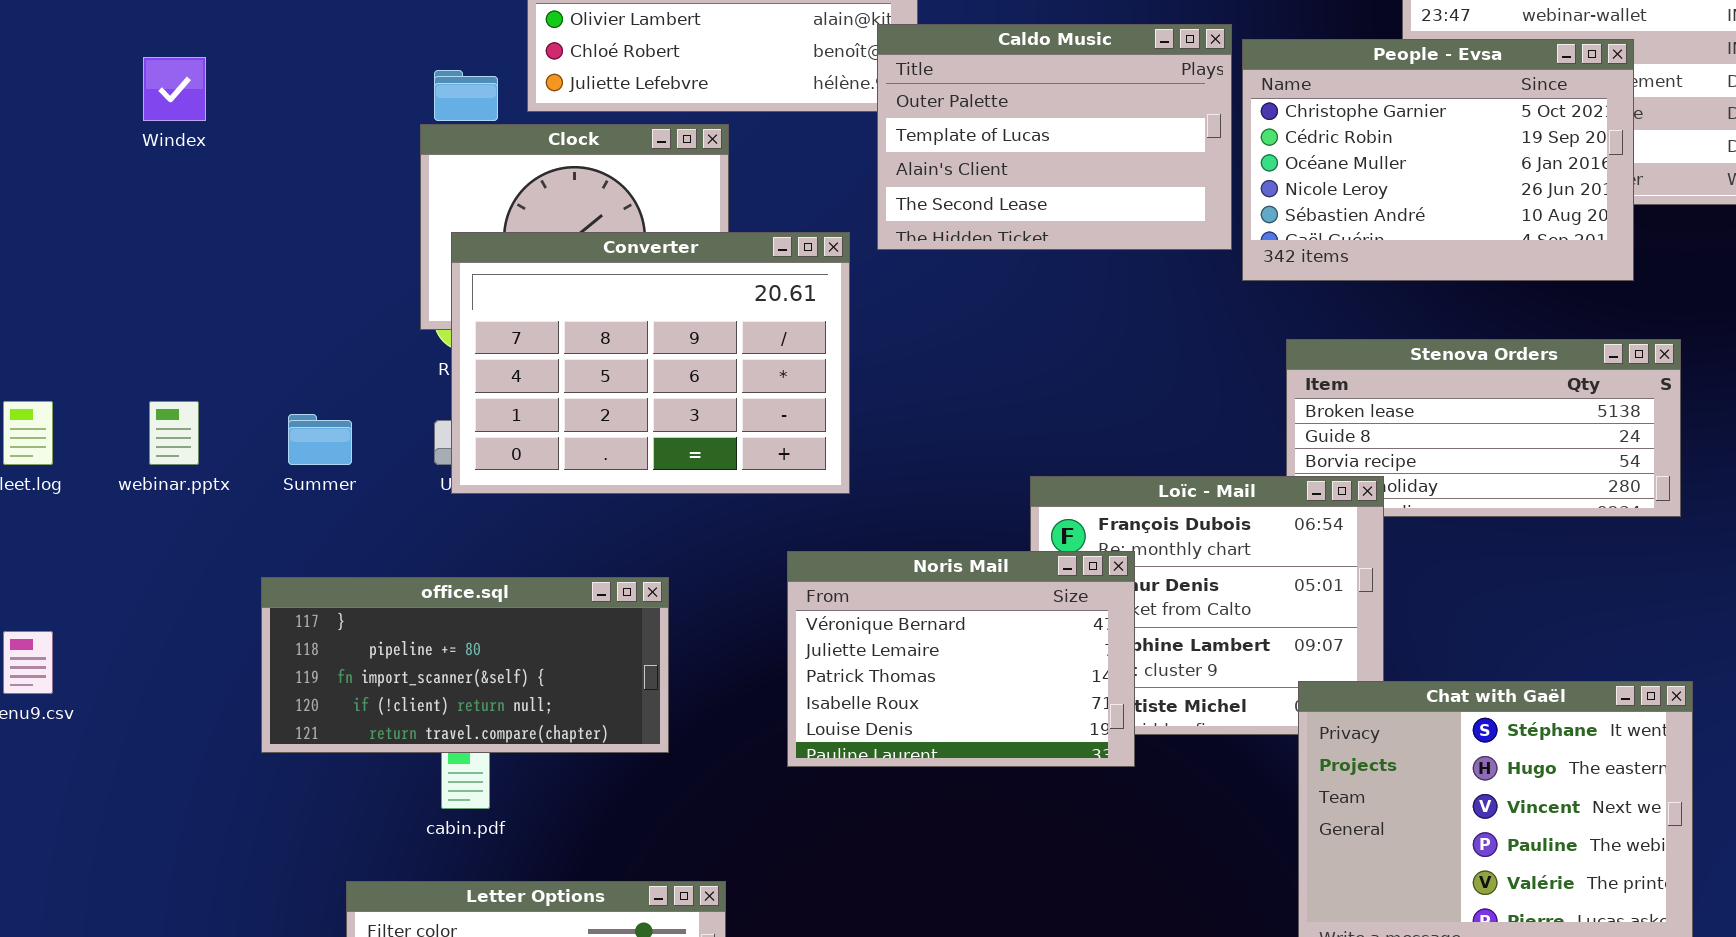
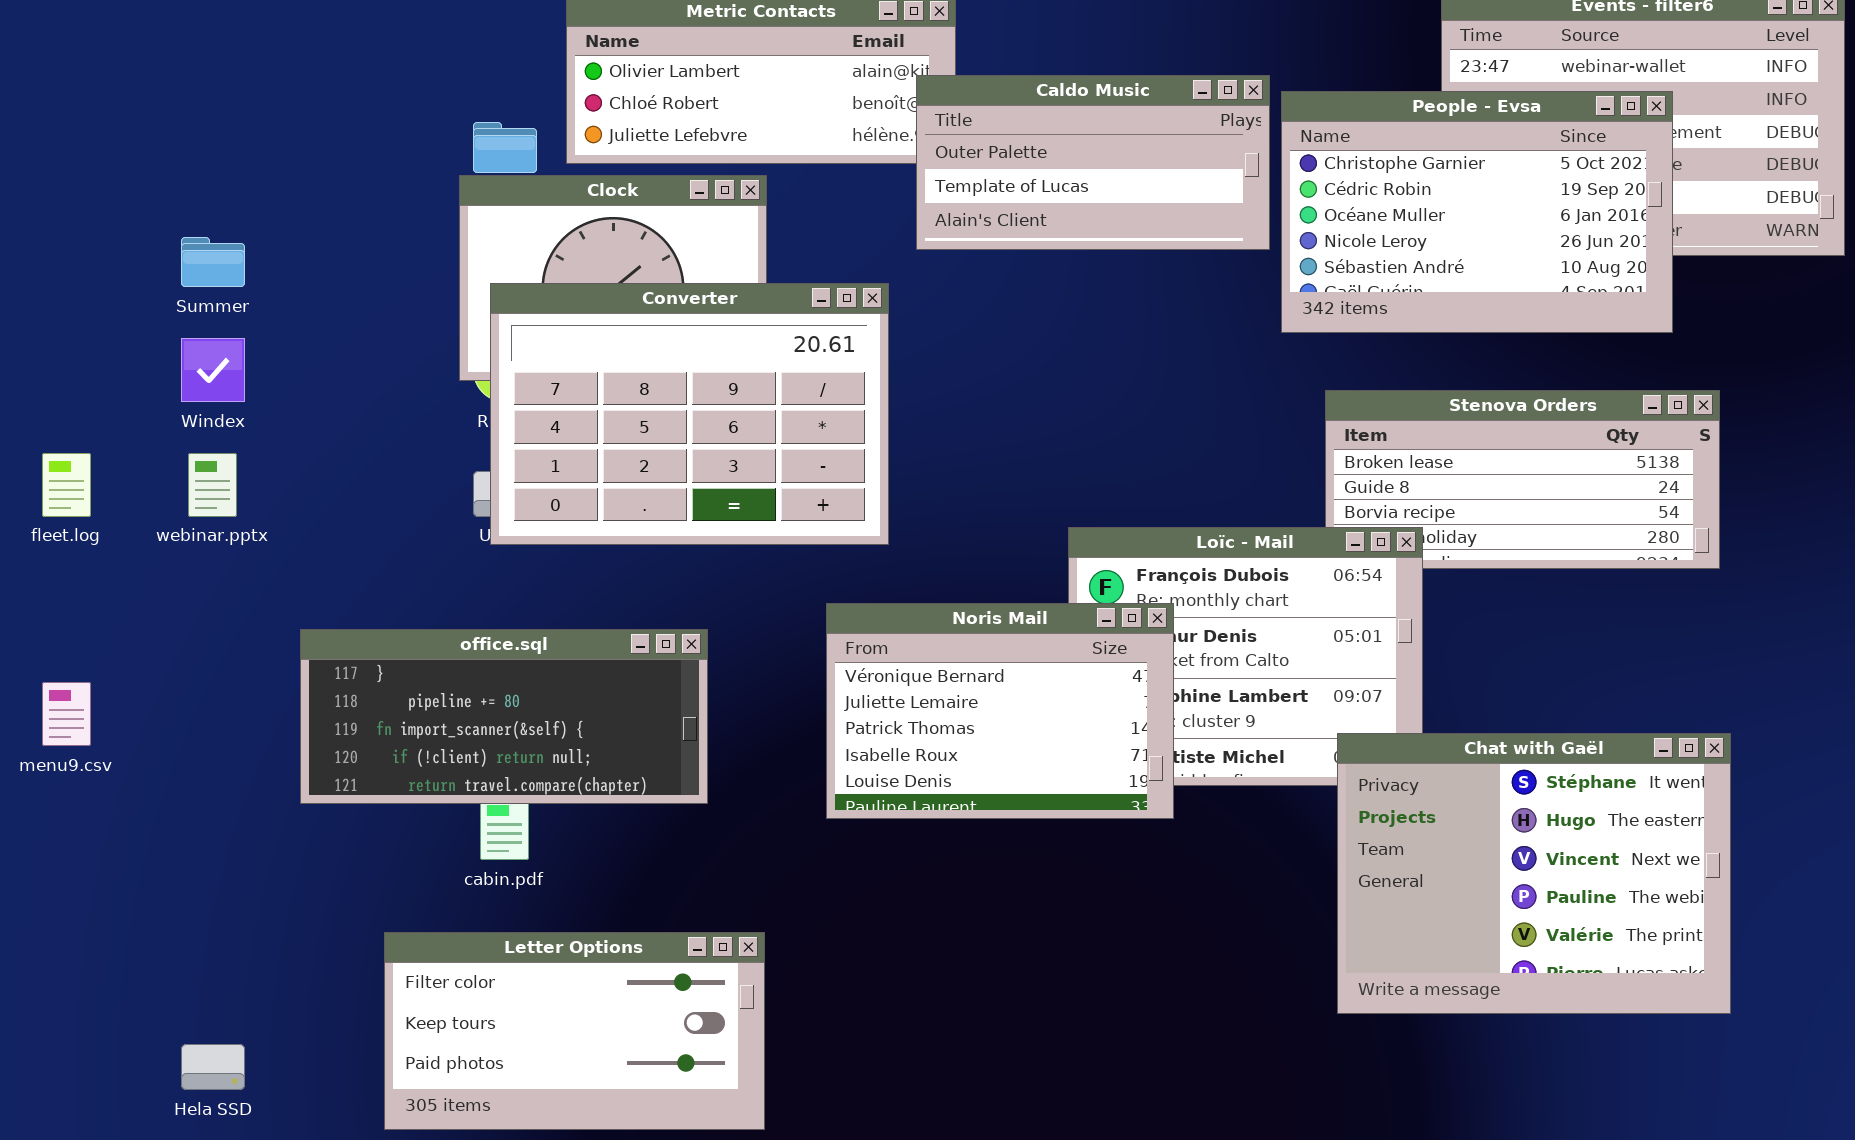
Caldo Music: [877,24,1232,250] -> [916,75,1270,250], resized
Windex: [143,57,206,121] -> [181,338,245,402], moved
Summer: [288,414,352,465] -> [181,237,245,287], moved

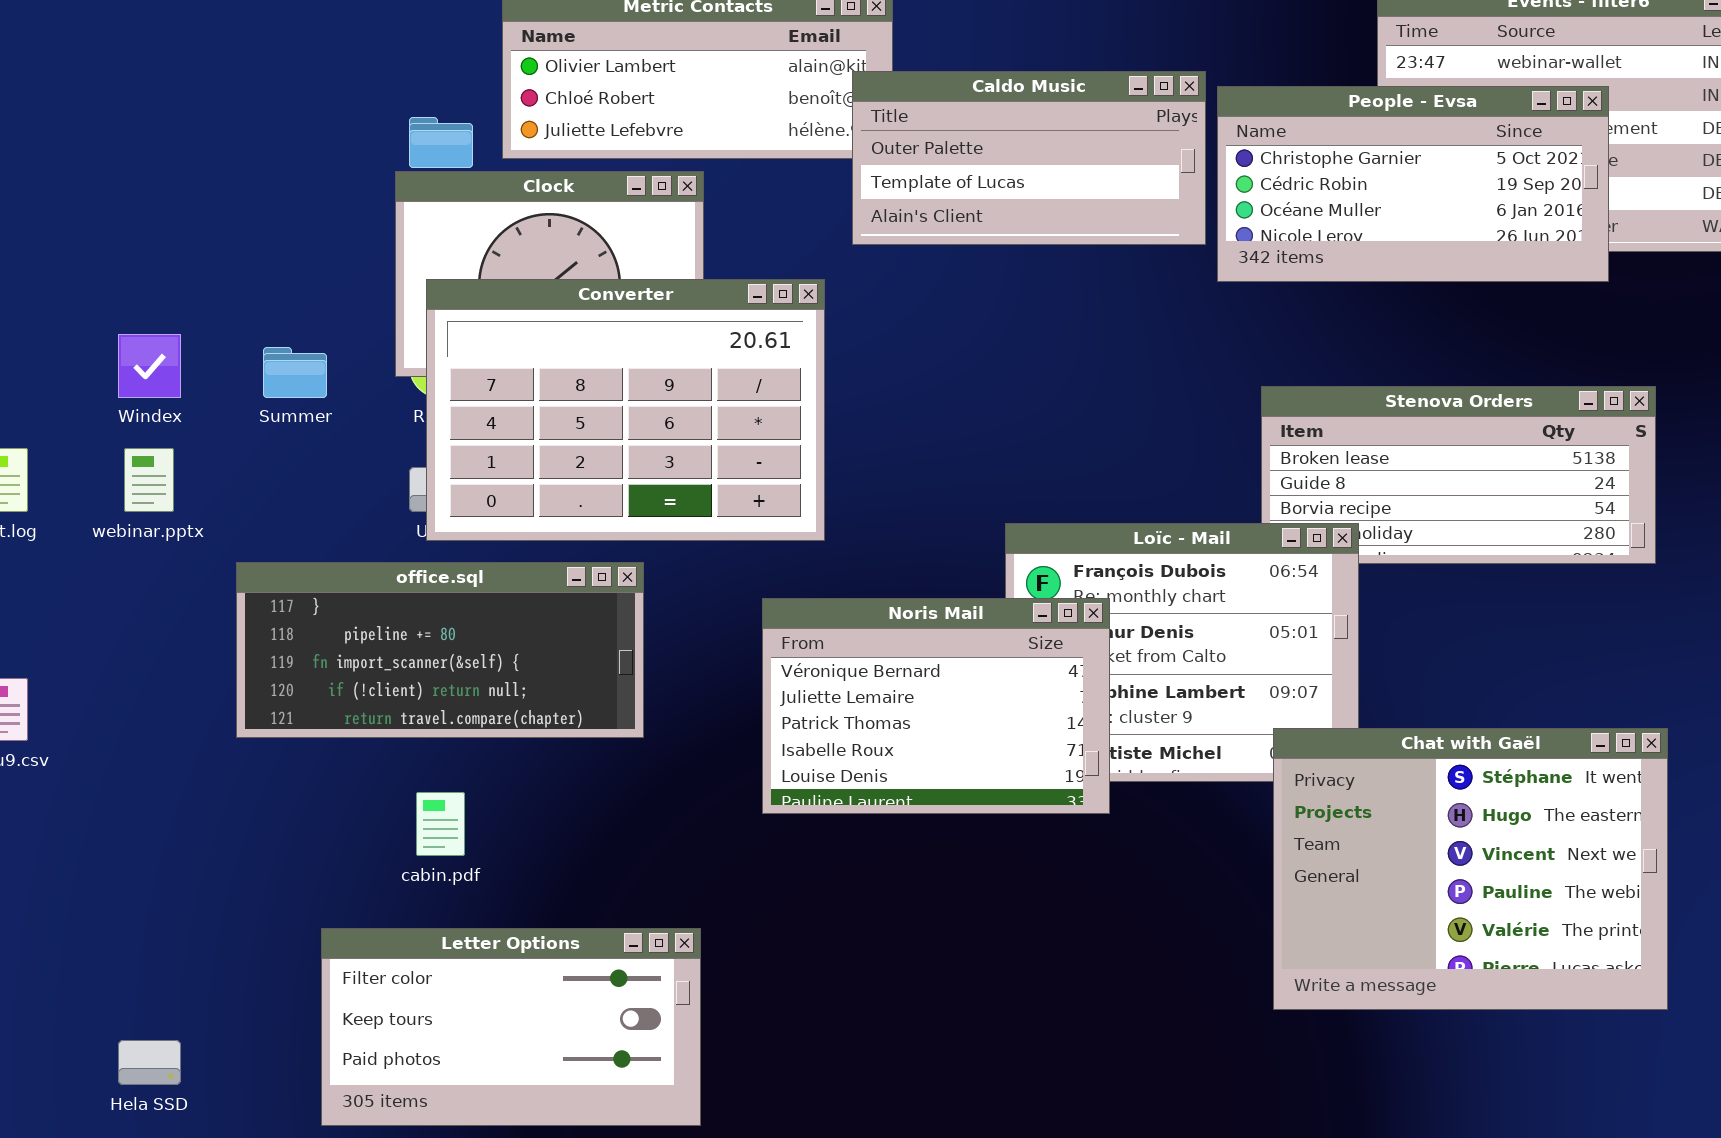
People - Evsa: [1281,91,1673,333] -> [1217,86,1609,282], resized
Summer: [181,237,245,287] -> [263,347,327,398], moved
office.sql: [300,629,708,804] -> [236,562,644,738], moved

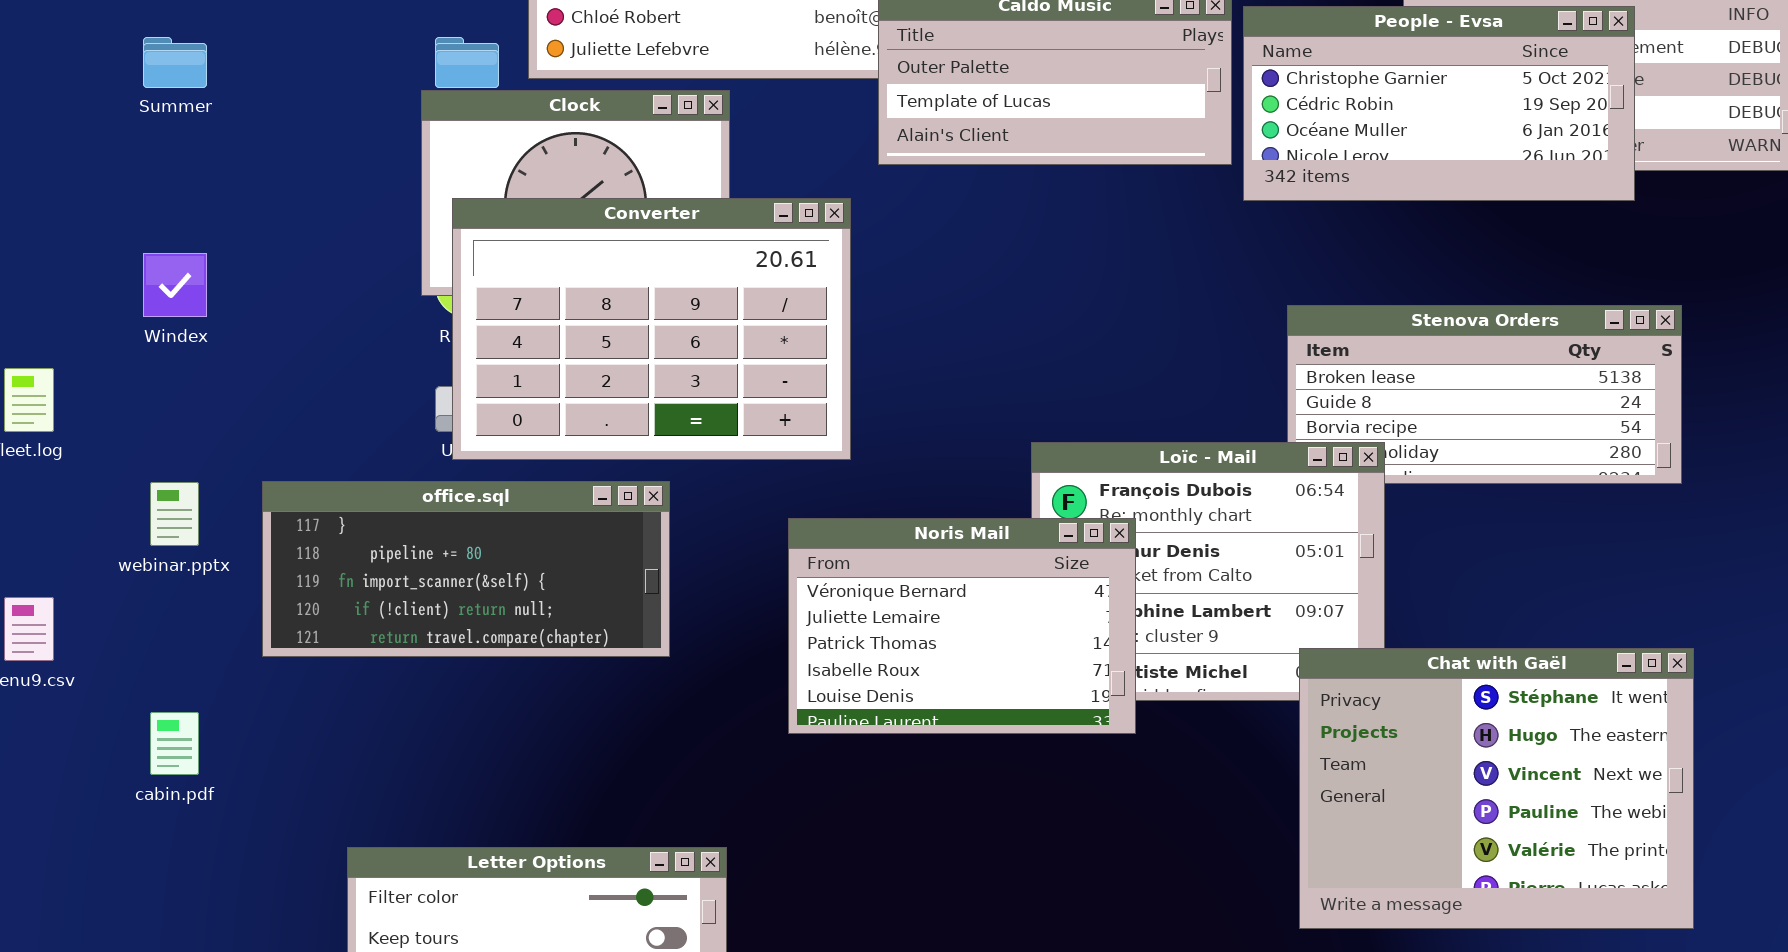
Summer: [263,347,327,398] -> [143,37,207,88], moved
webinar.pptx: [124,448,174,512] -> [150,482,199,546], moved
cabin.pdf: [416,792,465,856] -> [150,712,199,775], moved

